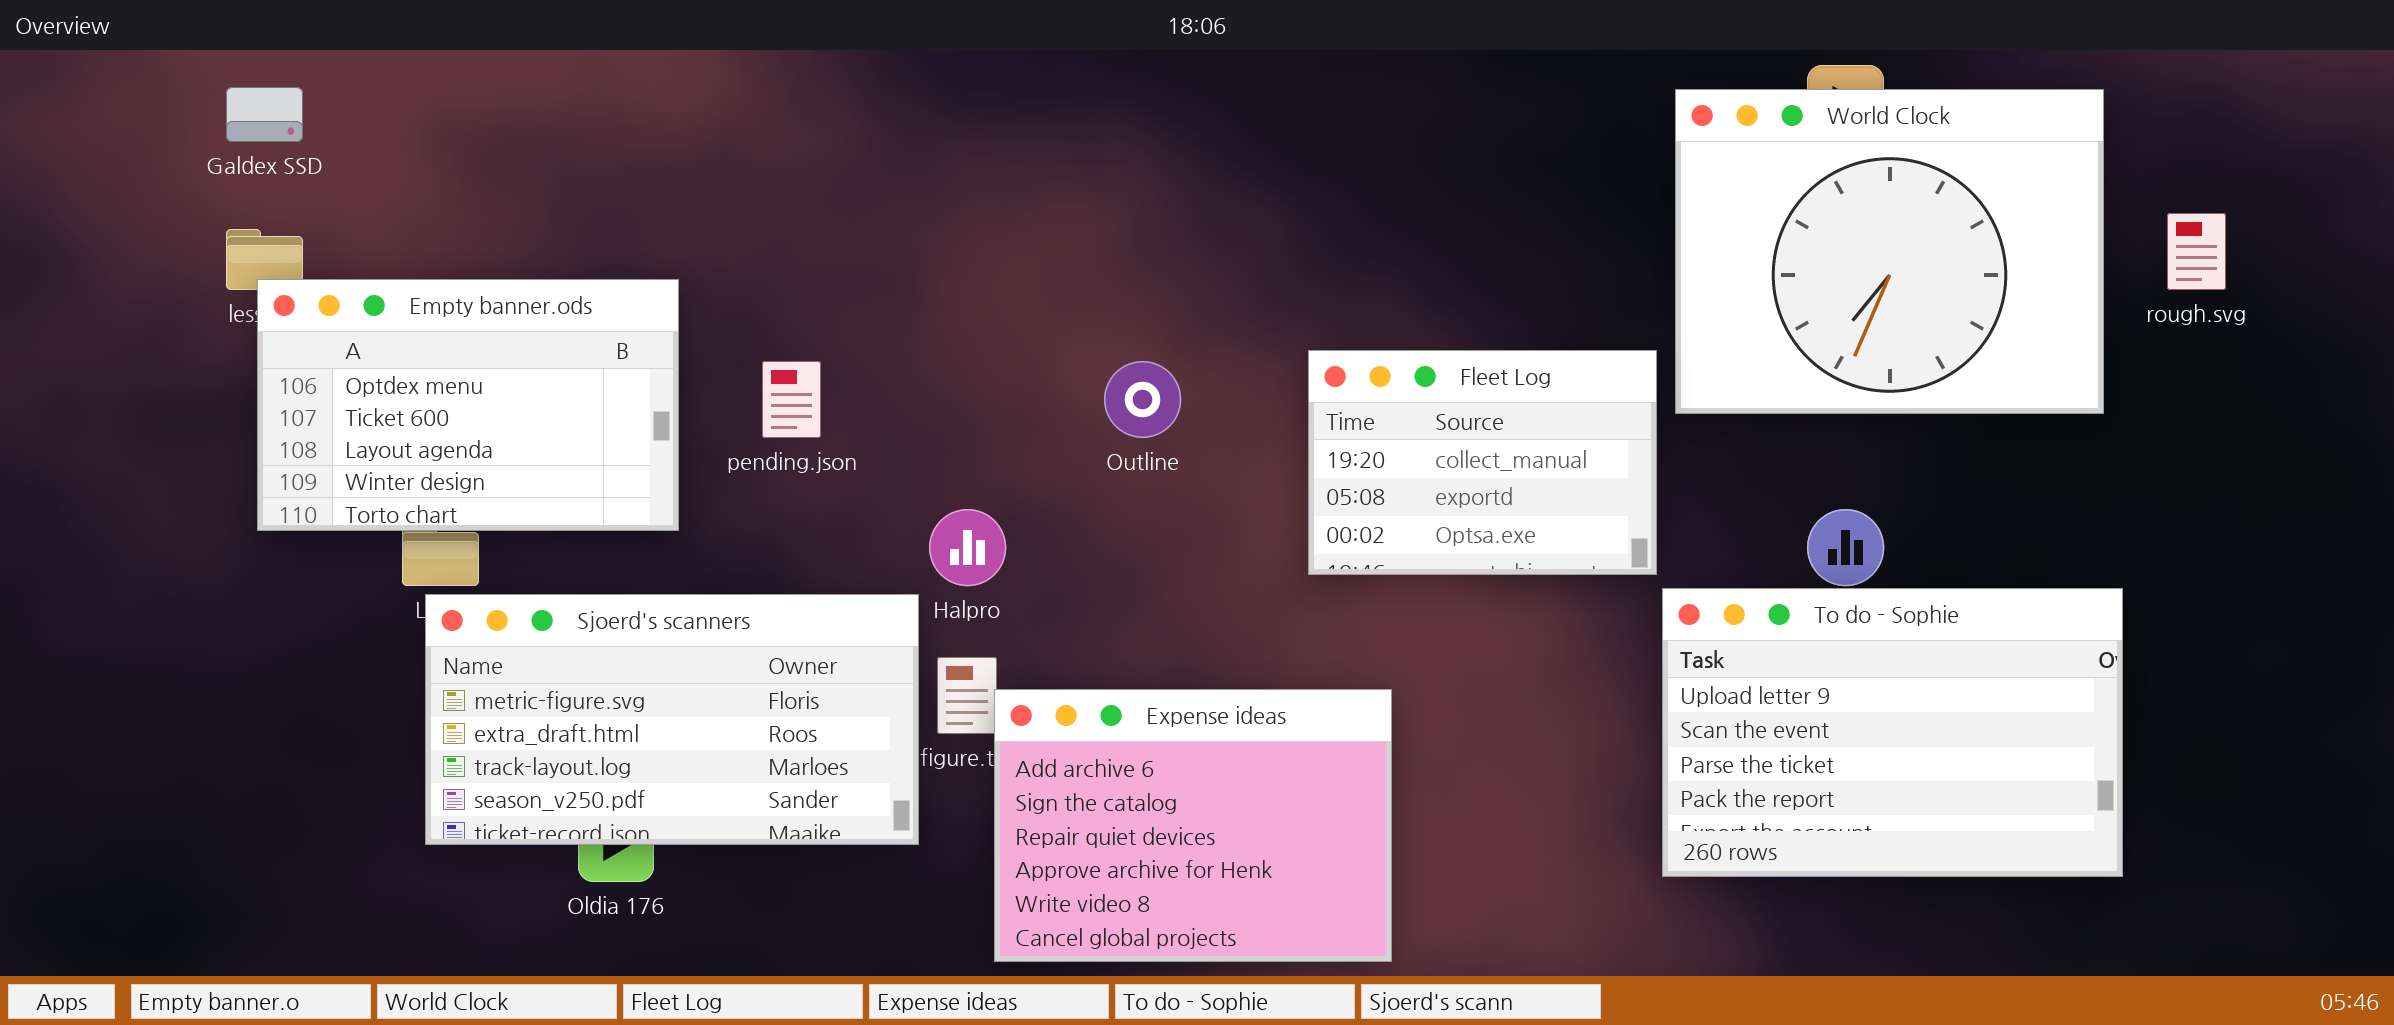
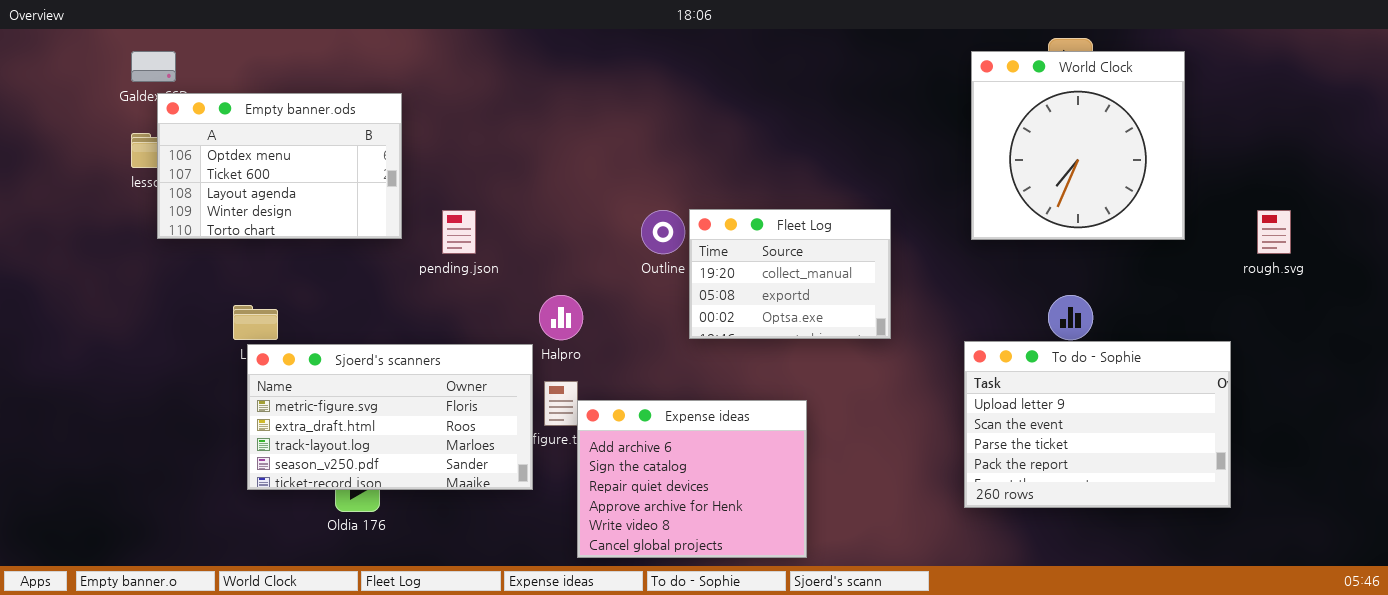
World Clock: [1675,89,2104,414] -> [971,51,1185,240], resized
rough.svg: [2167,213,2226,290] -> [1257,210,1291,254], moved
Empty banner.ods: [257,279,679,531] -> [157,93,402,239], moved
Fleet Log: [1308,350,1657,575] -> [689,209,891,339], moved

